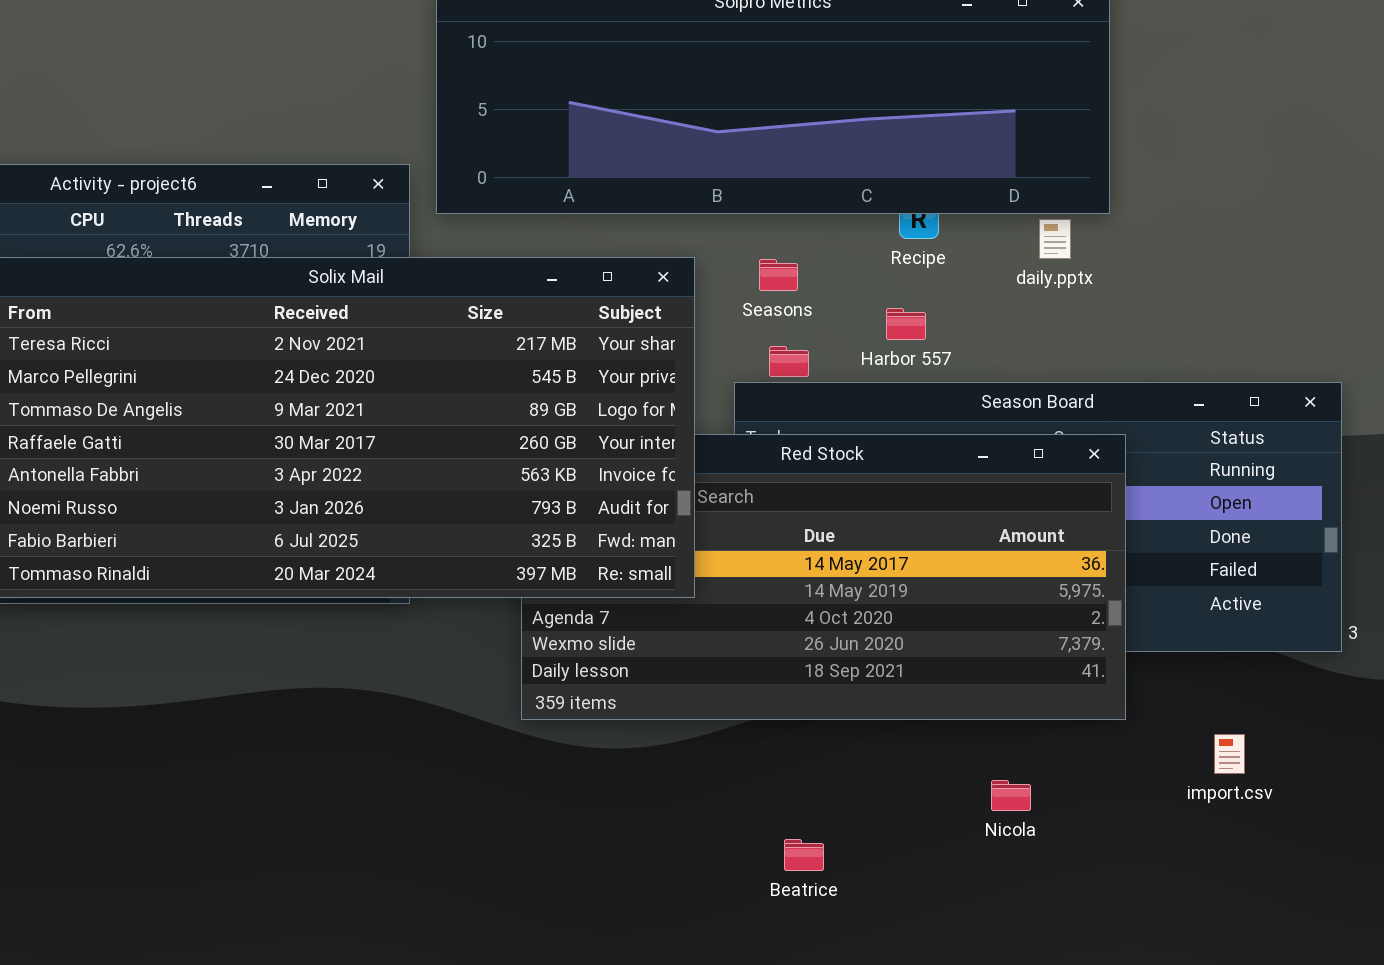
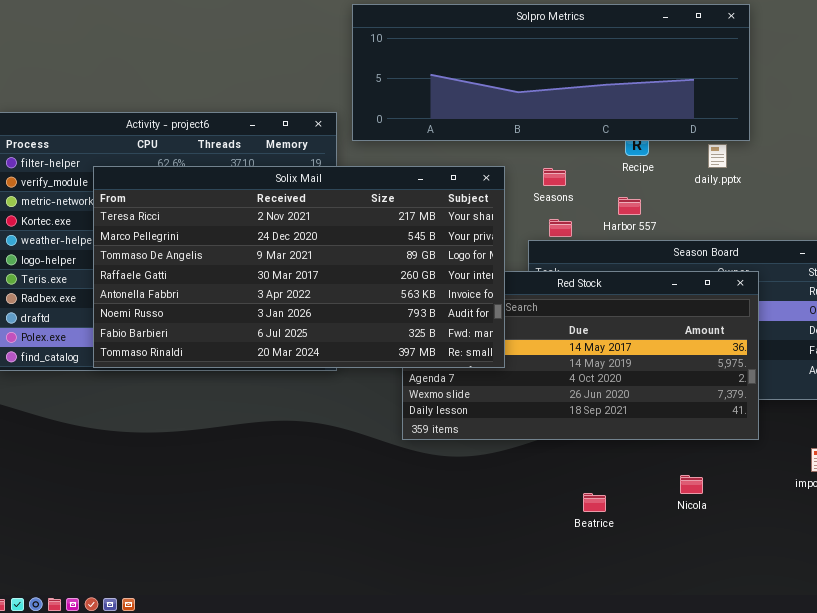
Beatrice: [784,839,824,871] -> [583,493,606,512], moved

